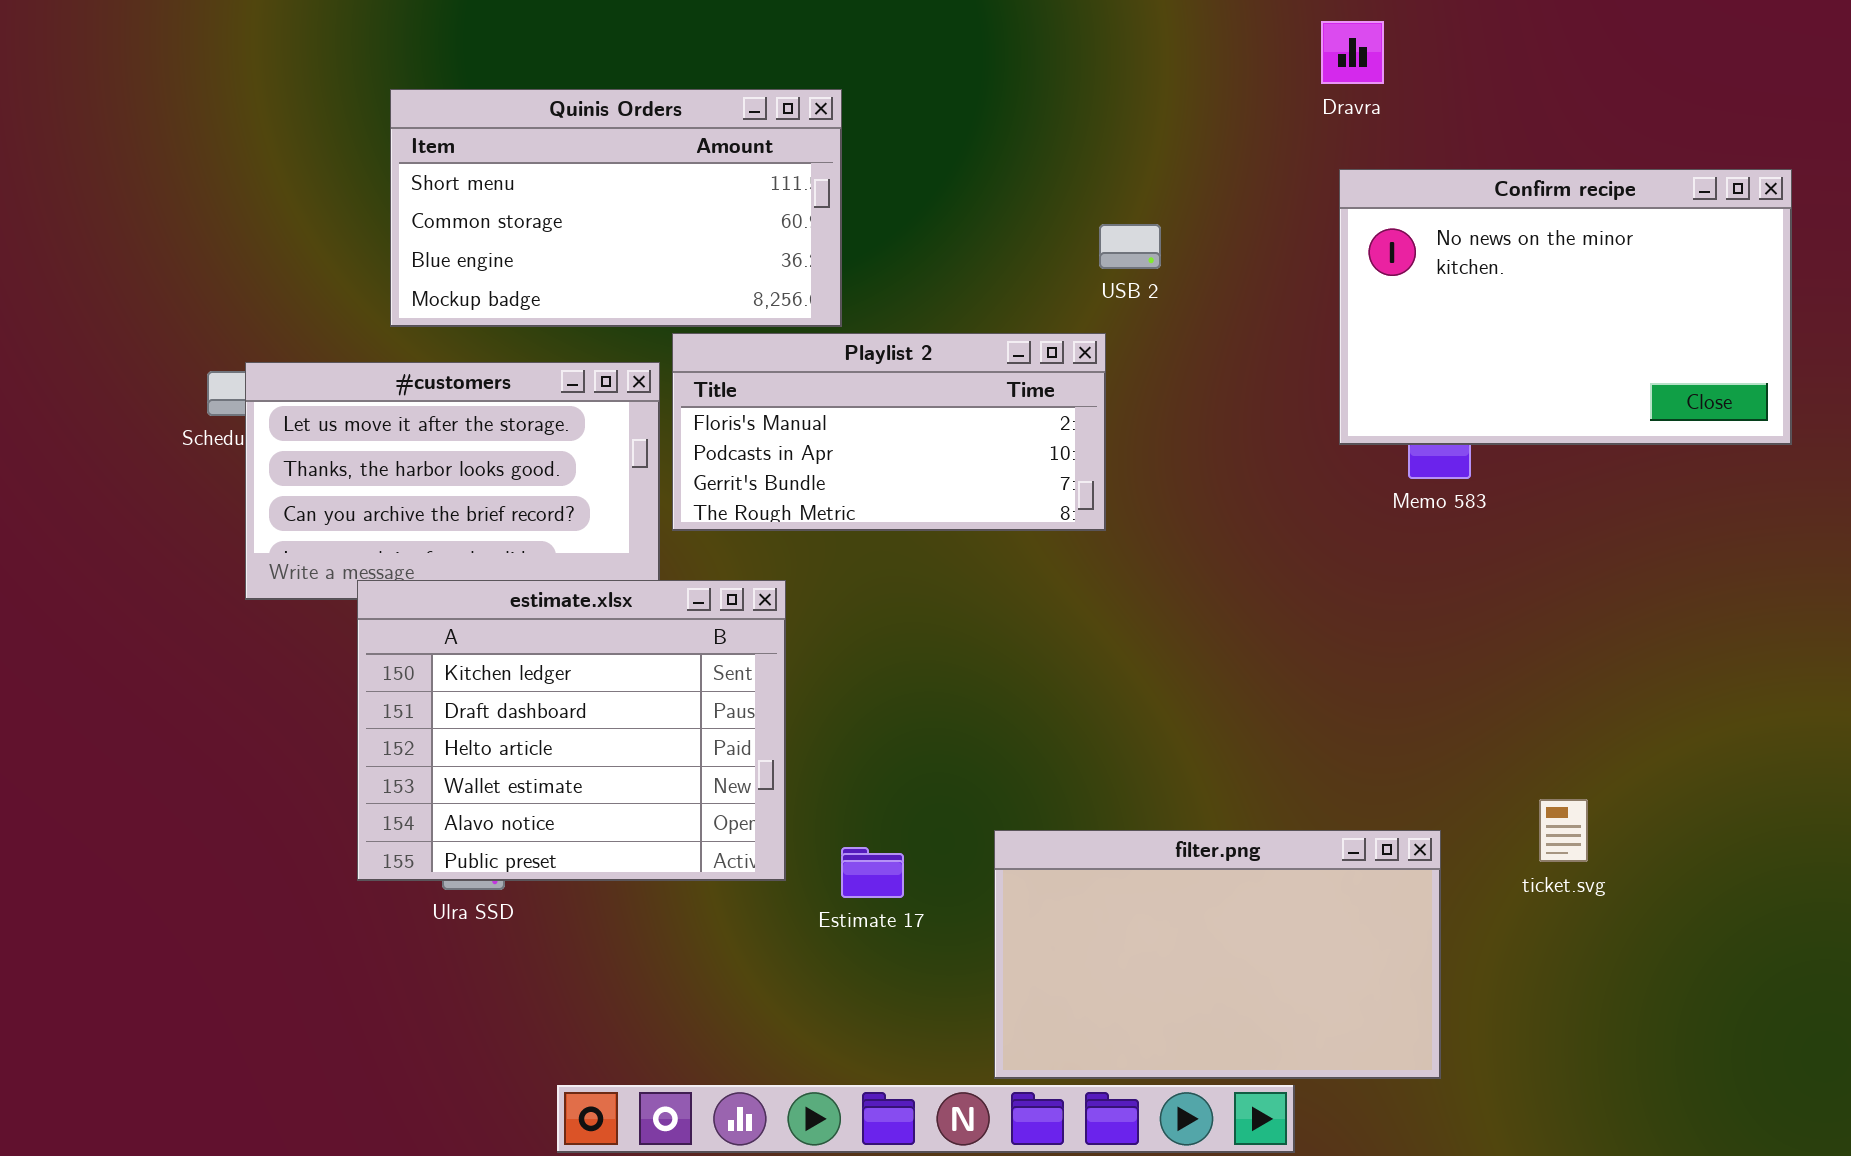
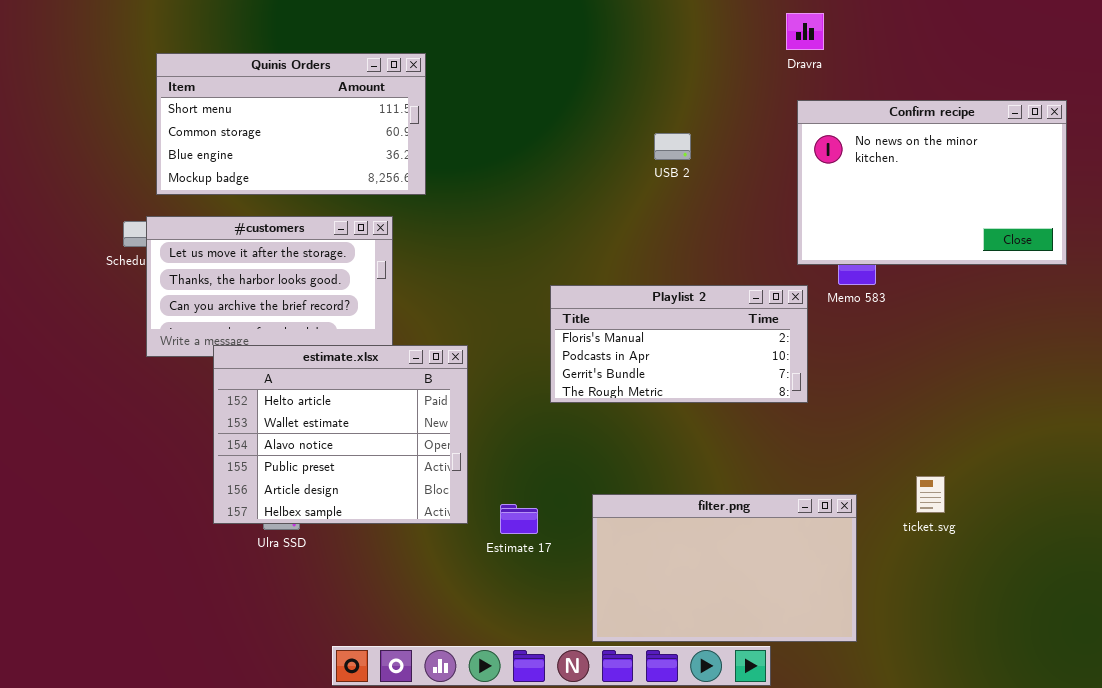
Quinis Orders: [390,89,842,327] -> [156,53,426,195], moved
Playlist 2: [672,333,1106,531] -> [550,285,808,403], moved
estimate.xlsx: [357,580,786,881] -> [213,345,468,524], scrolled down 2 rows

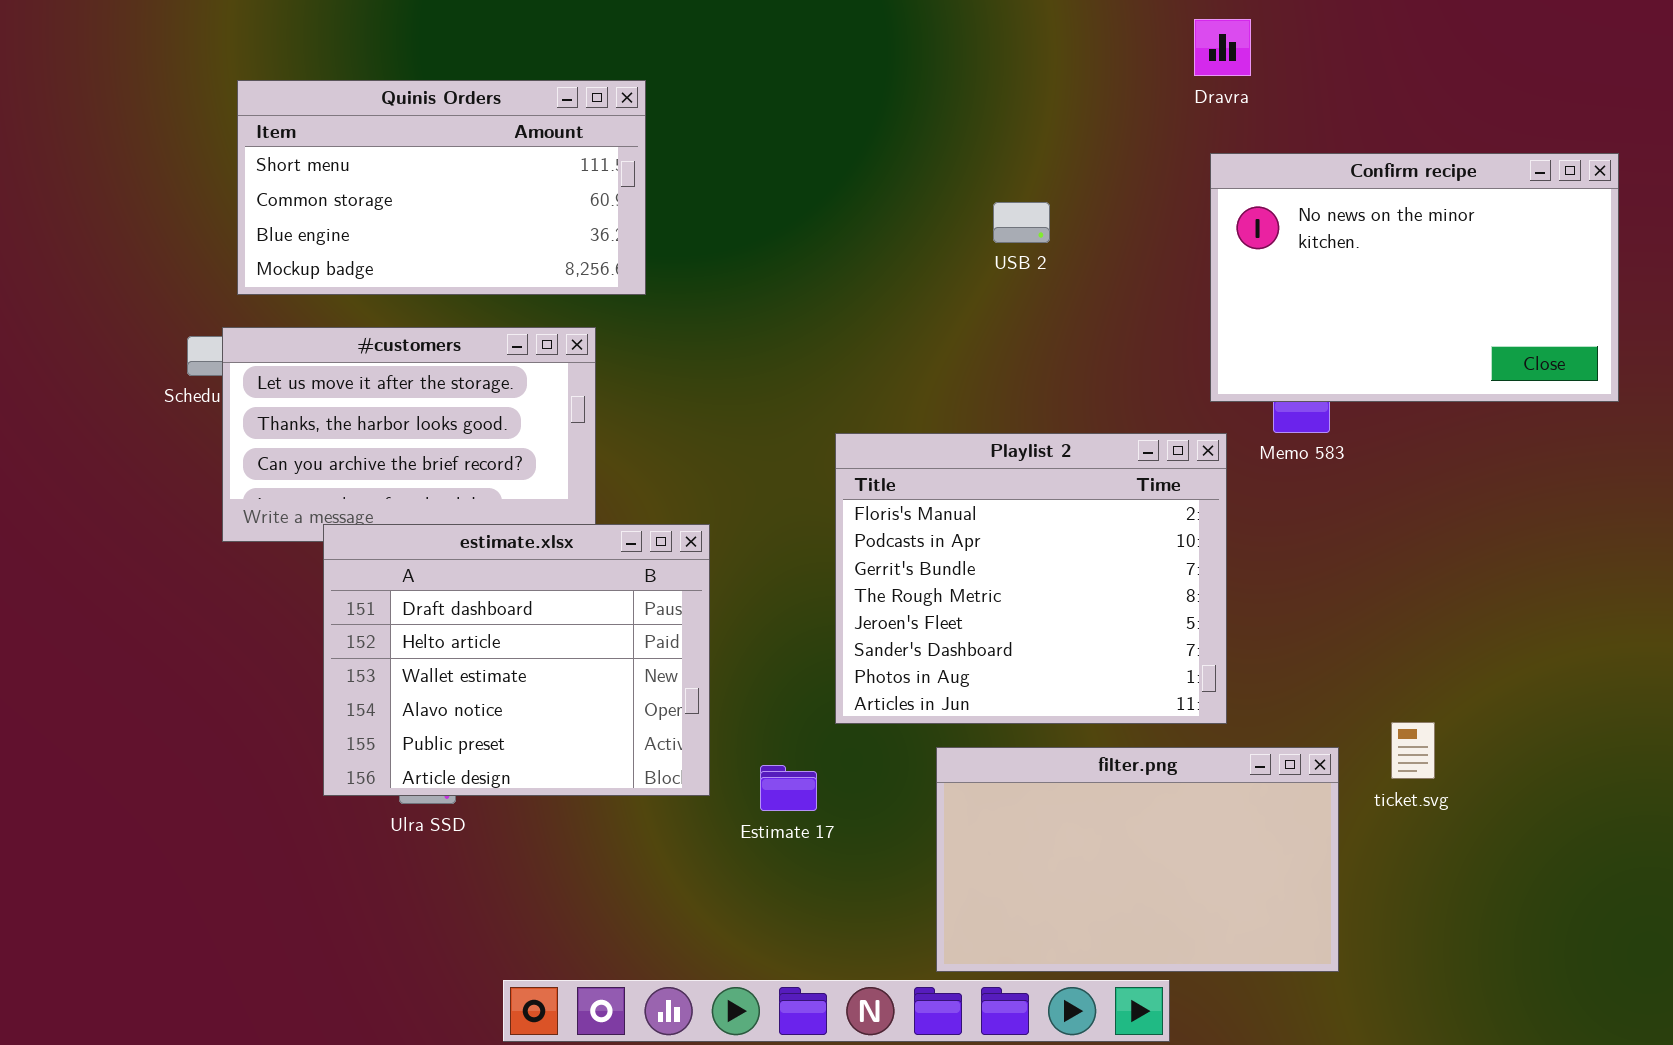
Playlist 2: [550,285,808,403] -> [835,433,1227,724], resized
estimate.xlsx: [213,345,468,524] -> [323,524,710,796], scrolled up 1 row
filter.png: [592,494,857,642] -> [936,747,1339,972], moved

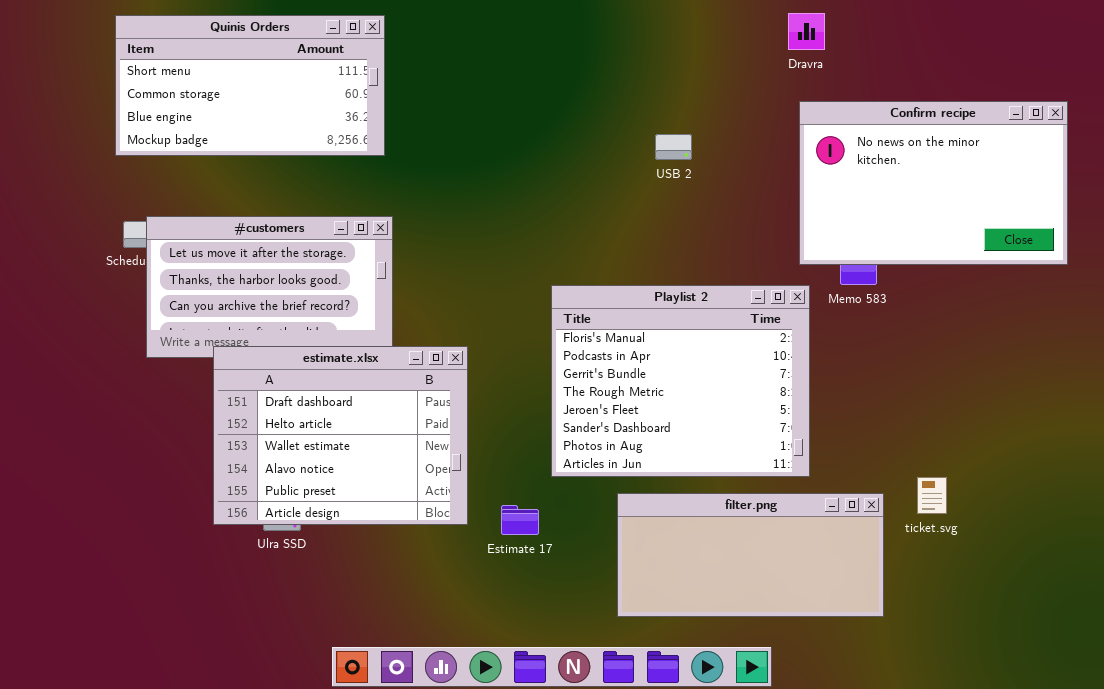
Quinis Orders: [237,80,646,295] -> [115,15,385,156], moved
filter.png: [936,747,1339,972] -> [617,493,884,617], resized

